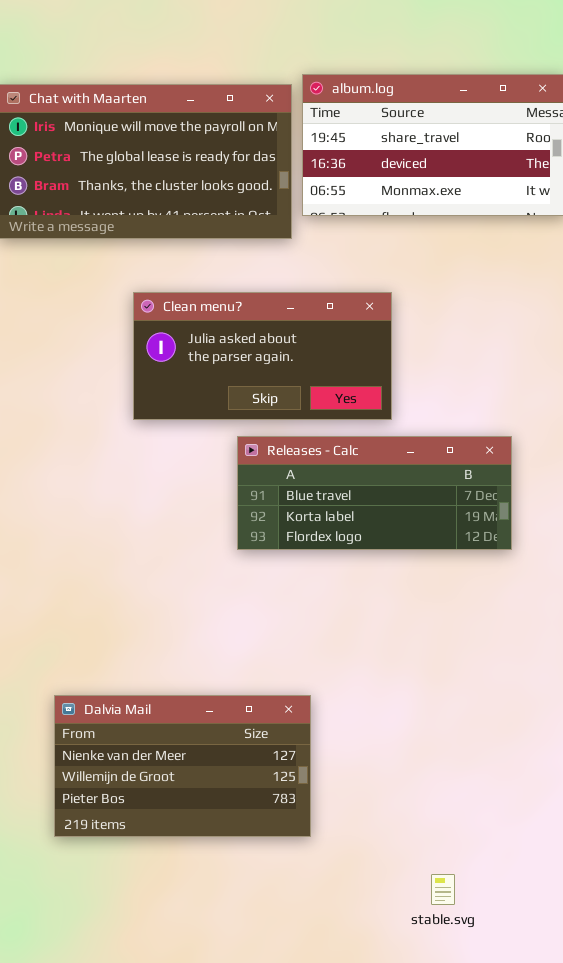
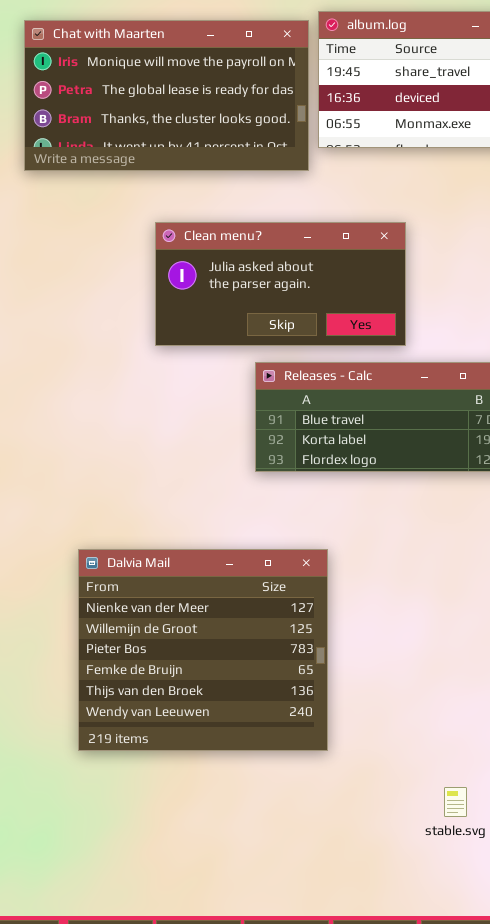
Dalvia Mail: [54,695,311,837] -> [78,549,328,751], resized

